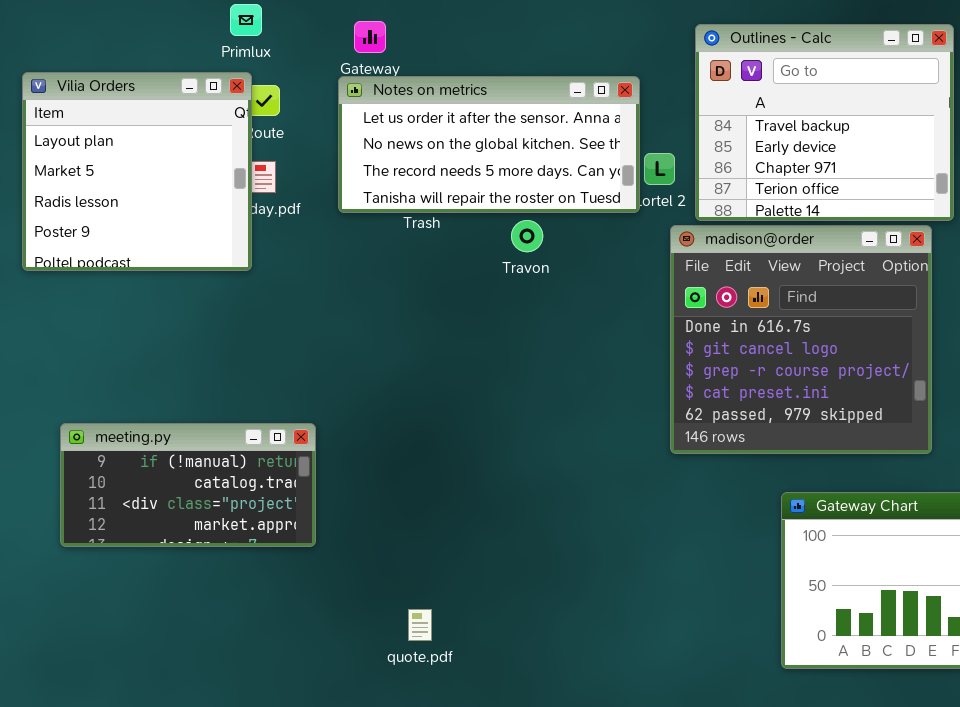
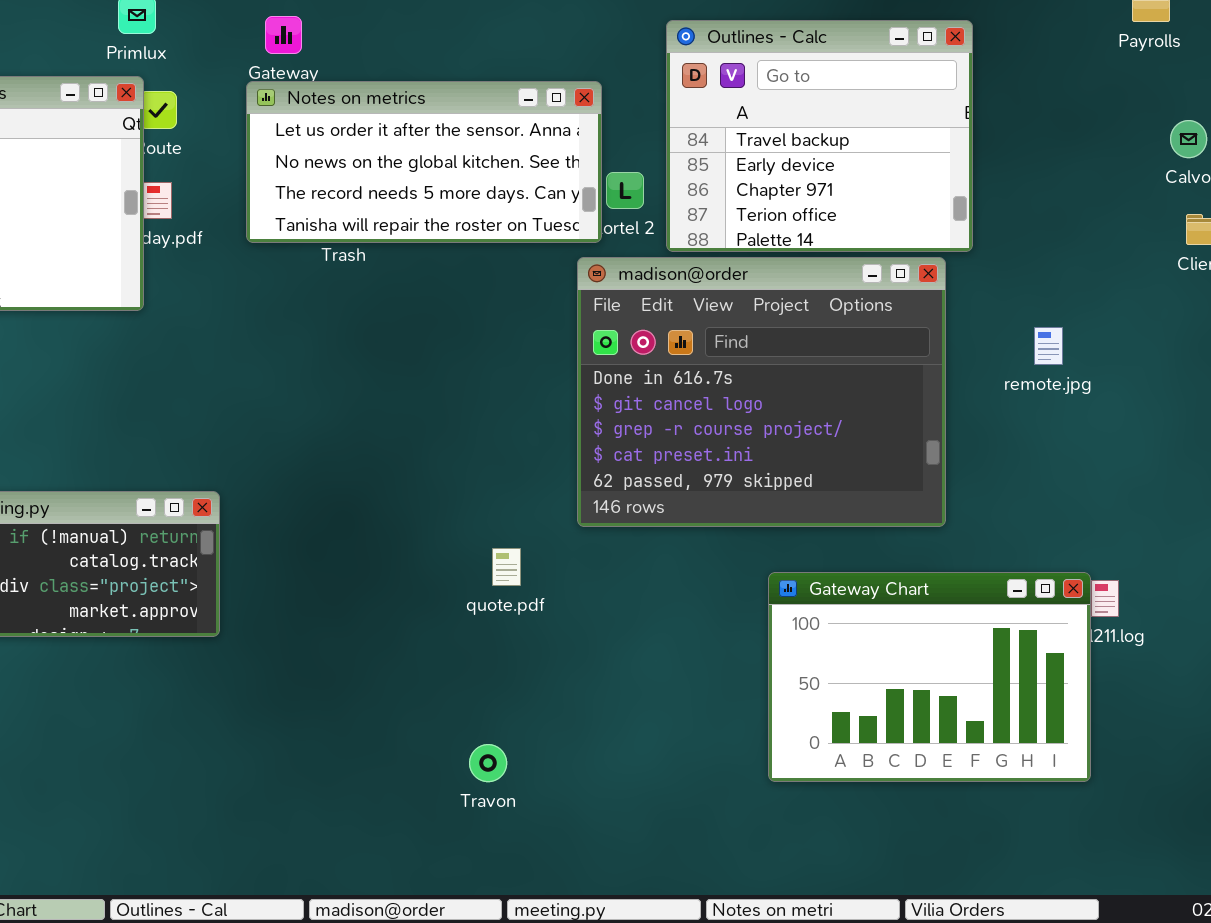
Travon: [511,220,543,252] -> [469,744,507,782], moved
madison@order: [670,225,932,454] -> [577,257,946,527], resized
quote.pdf: [408,609,432,641] -> [492,548,521,586], moved

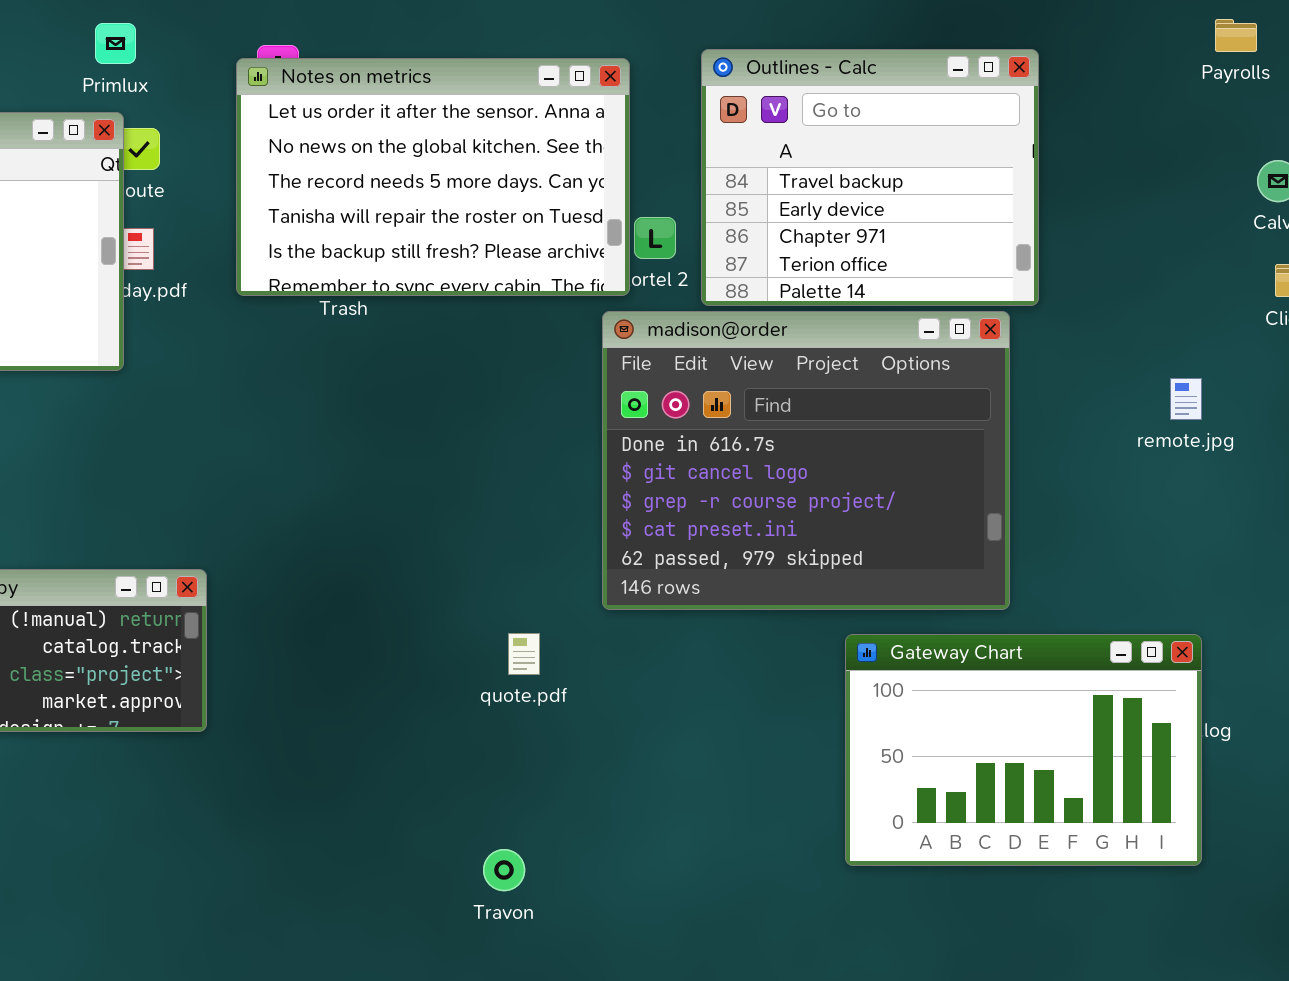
Notes on metrics: [246,81,602,243] -> [236,58,630,296], resized
remote.jpg: [1034,327,1063,365] -> [1170,378,1202,420], moved
Gateway Chart: [768,572,1091,782] -> [845,634,1202,866], moved

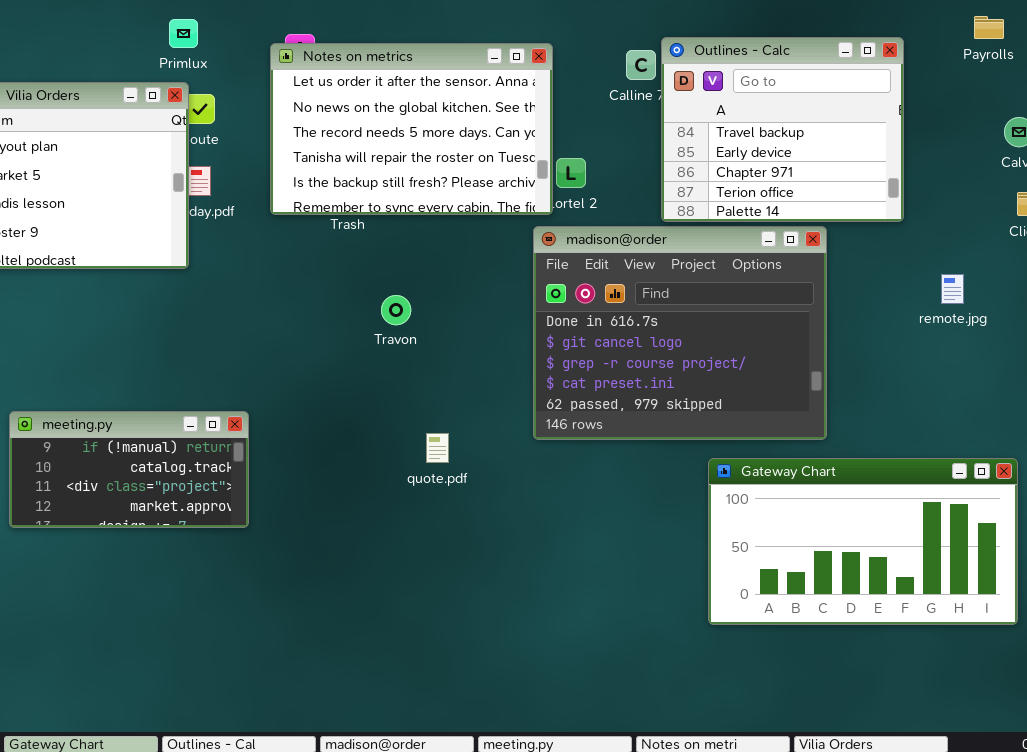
Outlines - Calc: [701,49,1039,306] -> [661,37,904,222], moved
quote.pdf: [508,633,540,675] -> [426,433,449,463], moved
Gateway Chart: [845,634,1202,866] -> [708,458,1018,625], resized
Travon: [483,849,525,891] -> [381,295,411,325], moved

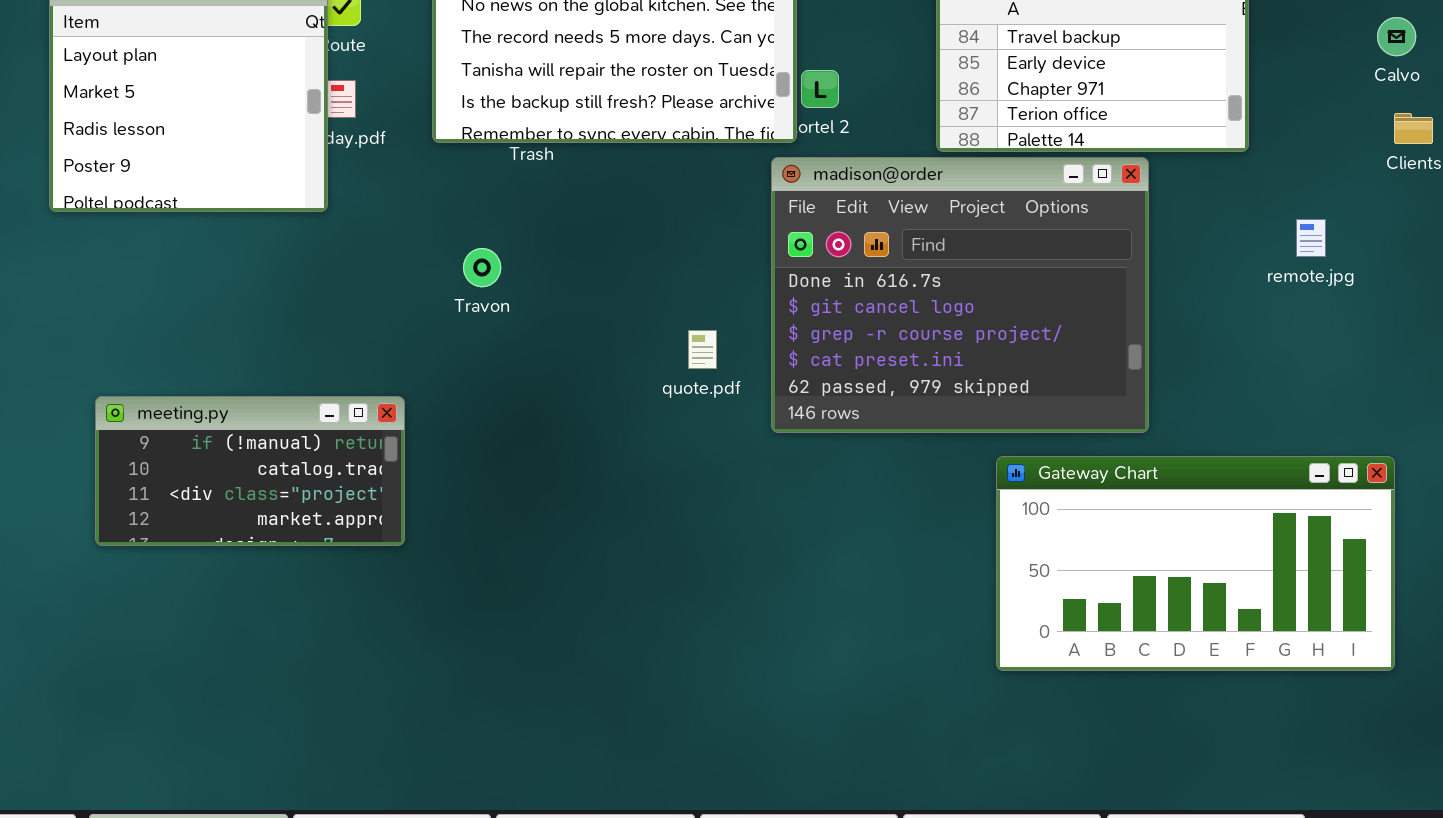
Travon: [381,295,411,325] -> [463,248,501,287], moved
quote.pdf: [426,433,449,463] -> [688,330,717,369], moved

